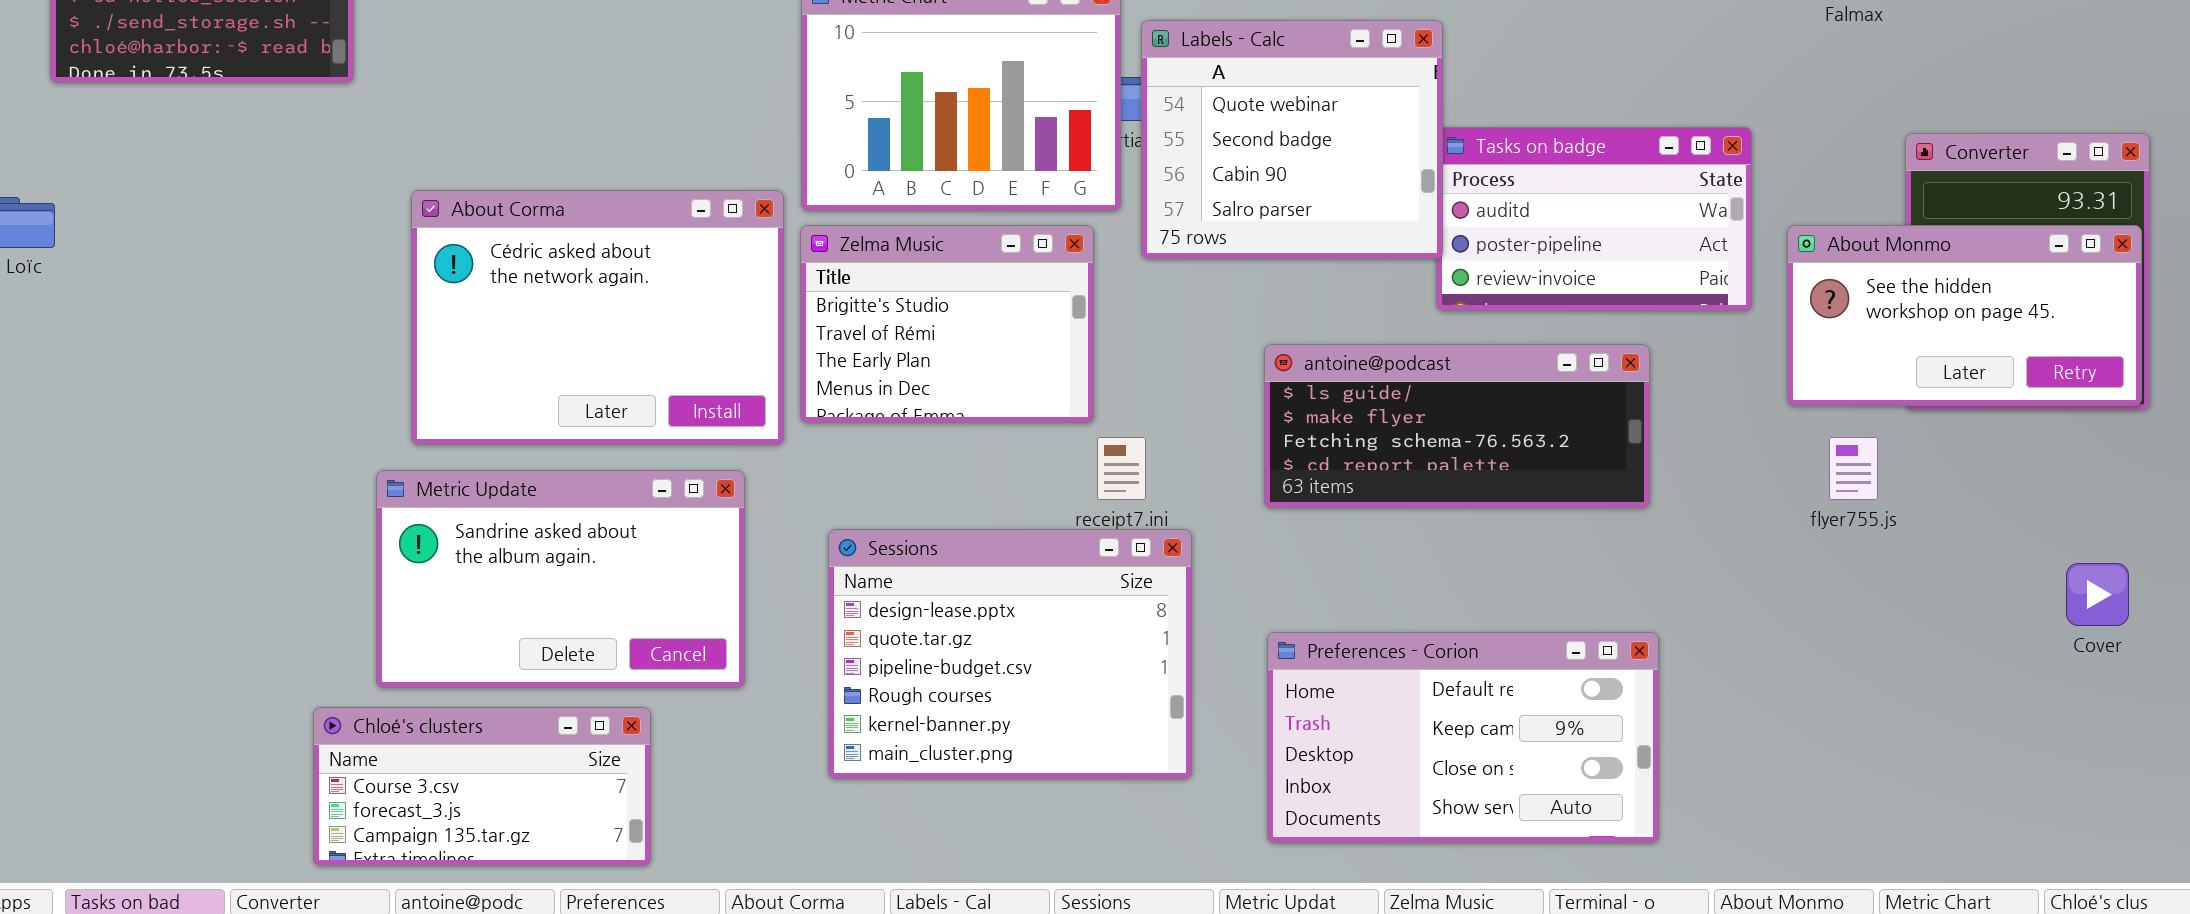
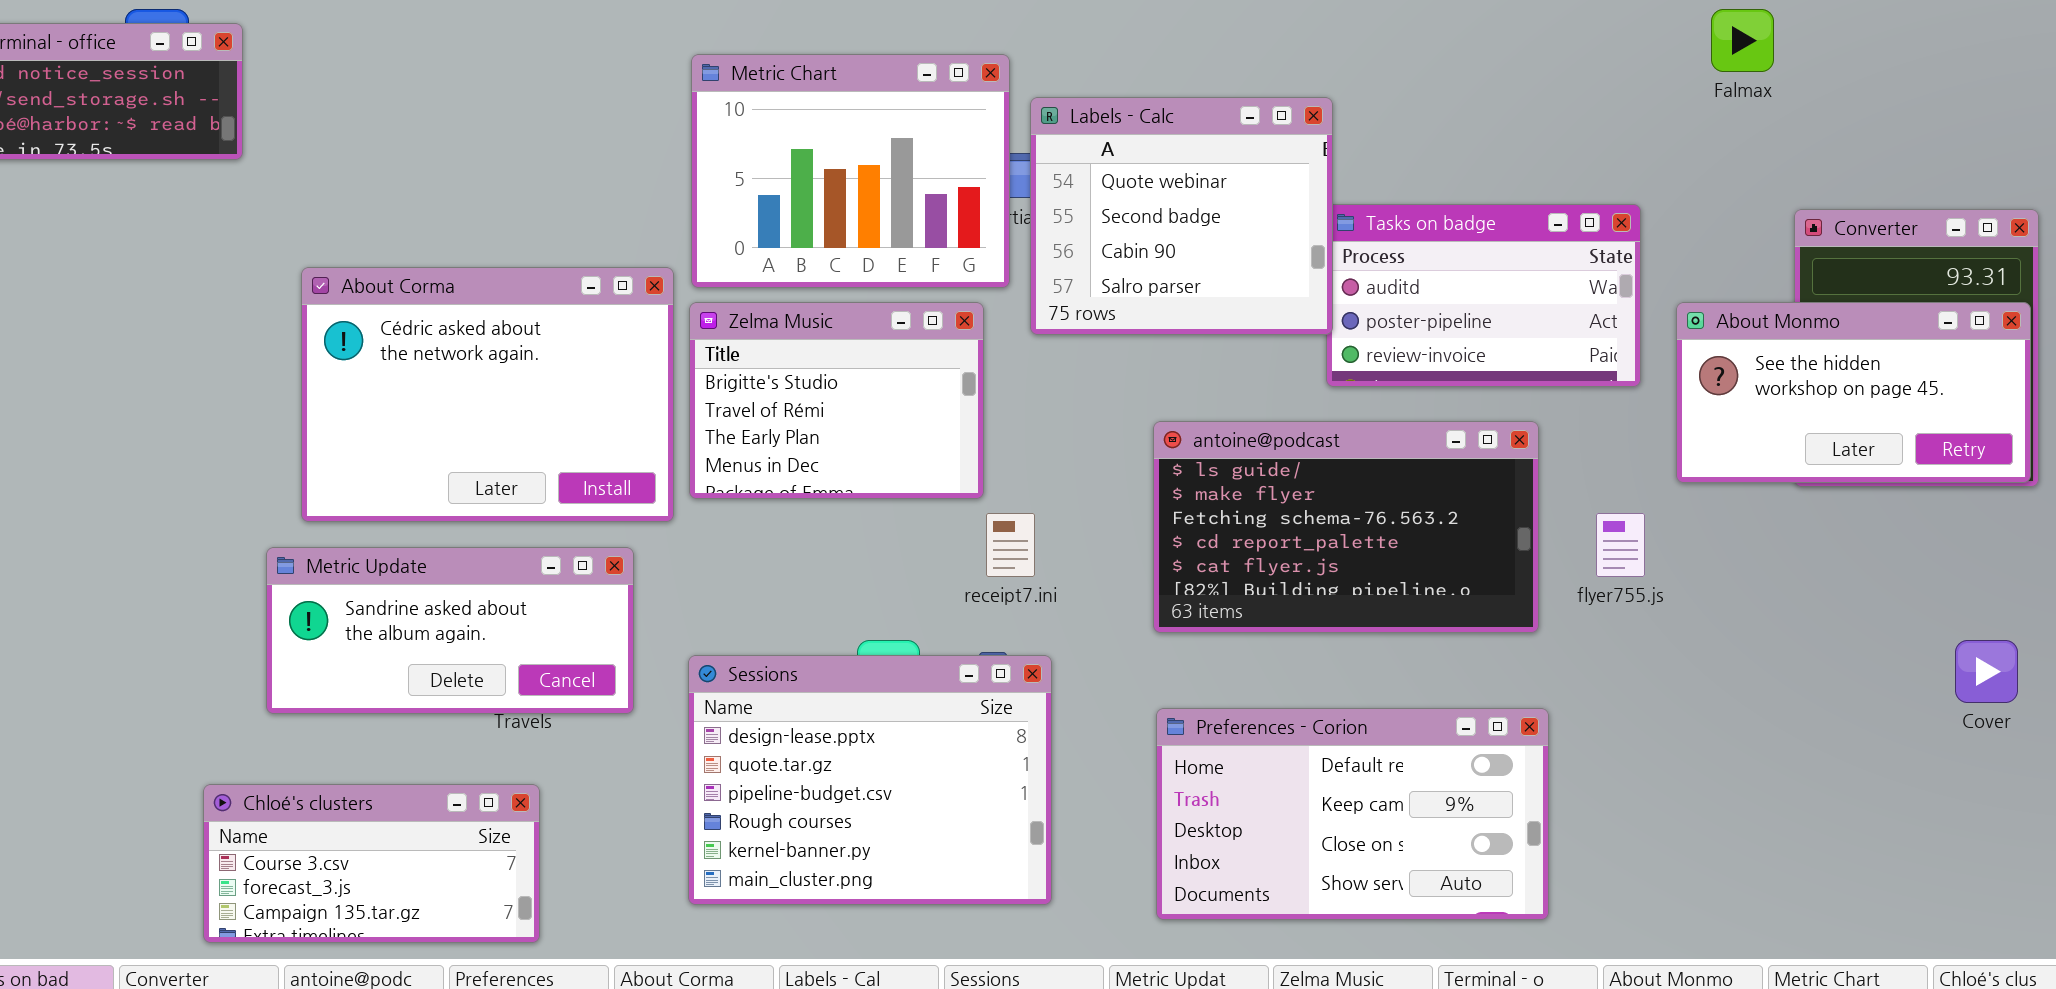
antoine@podcast: [1264,344,1650,508] -> [1153,421,1539,633], resized
flyer755.js: [1829,437,1878,500] -> [1596,513,1645,577], moved
Metric Update: [376,470,745,688] -> [266,547,634,714], resized
Sessions: [828,529,1192,779] -> [688,655,1052,905], moved

